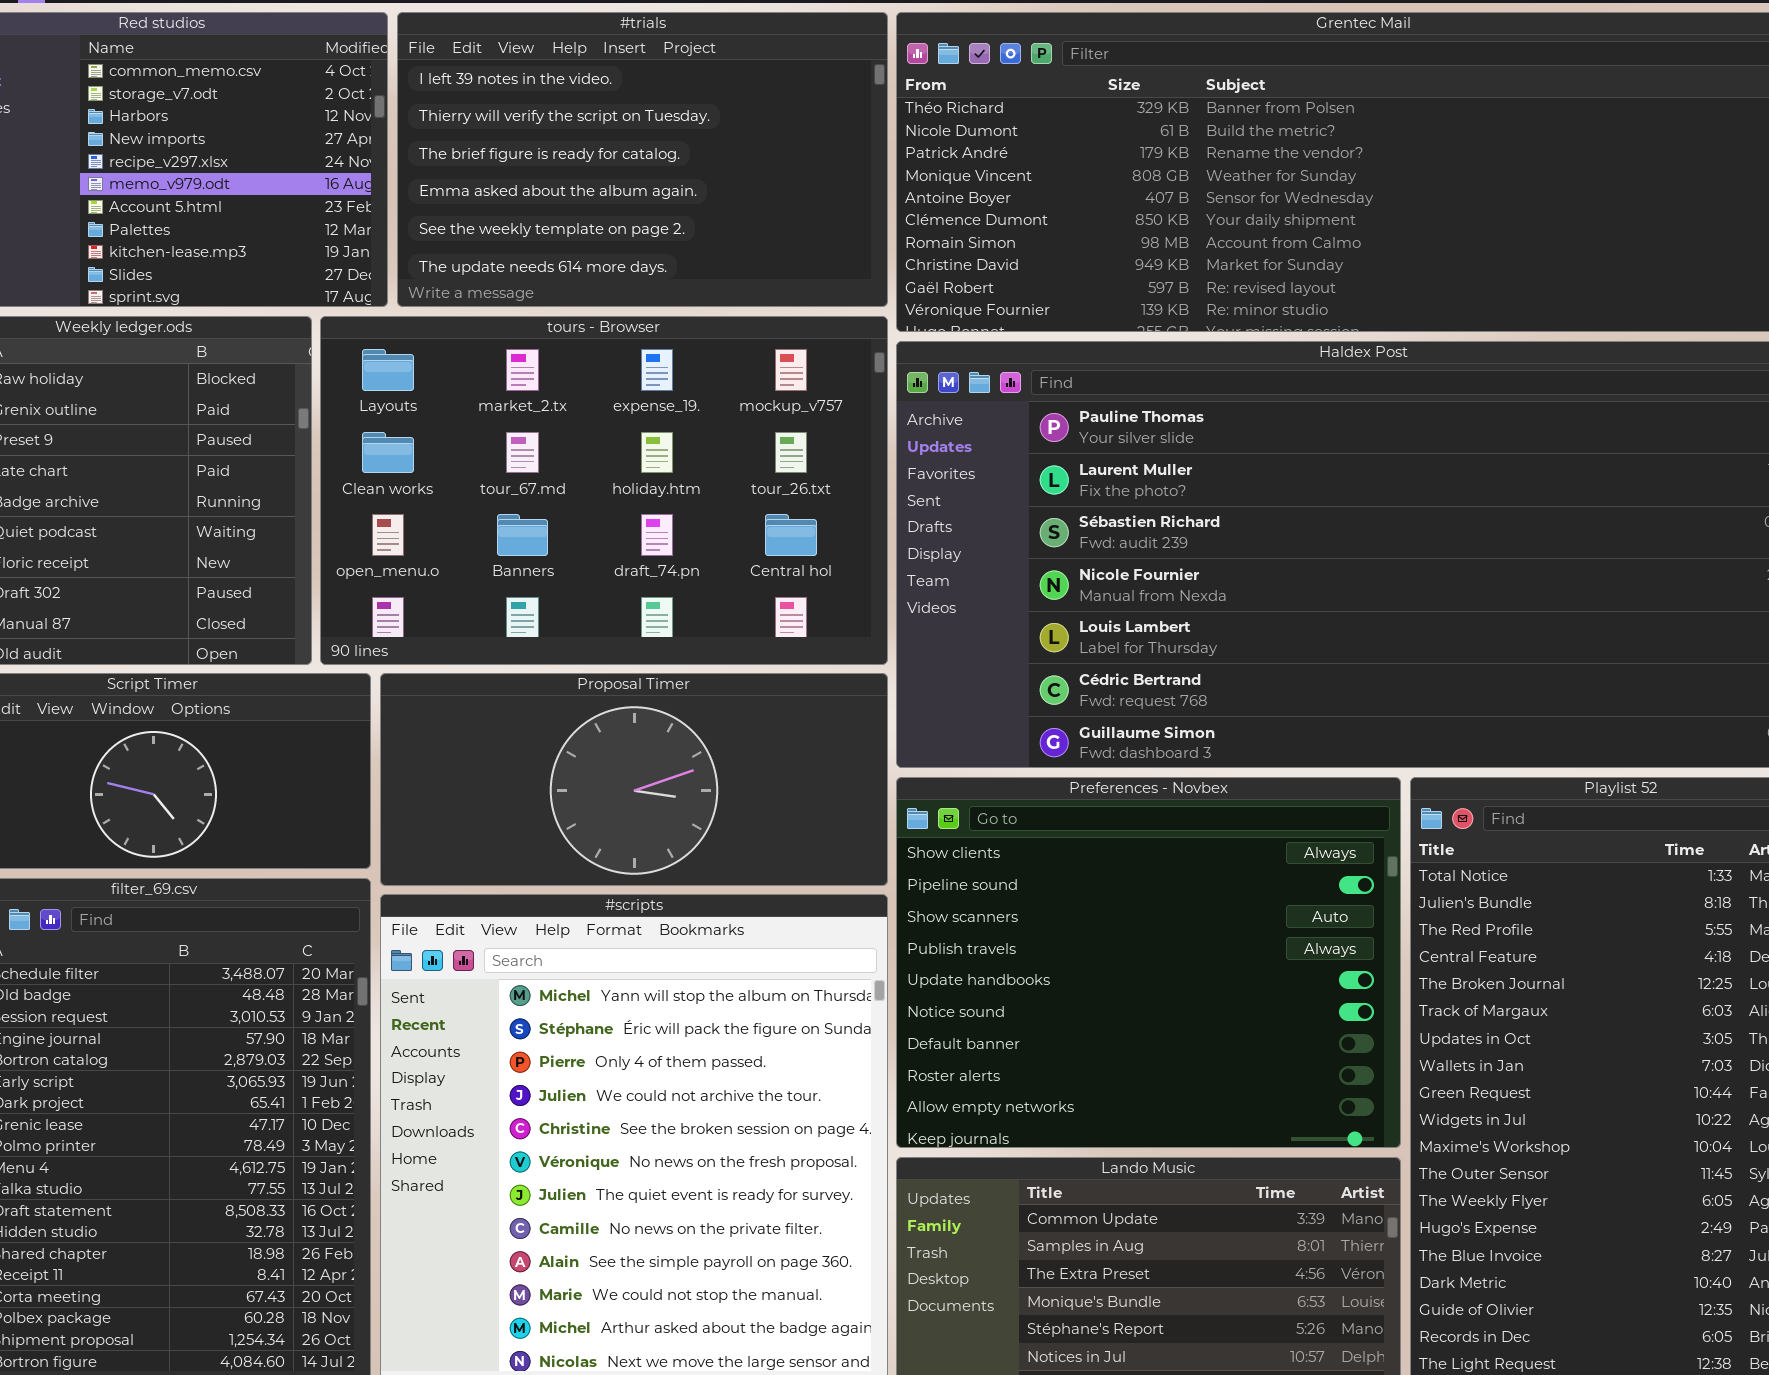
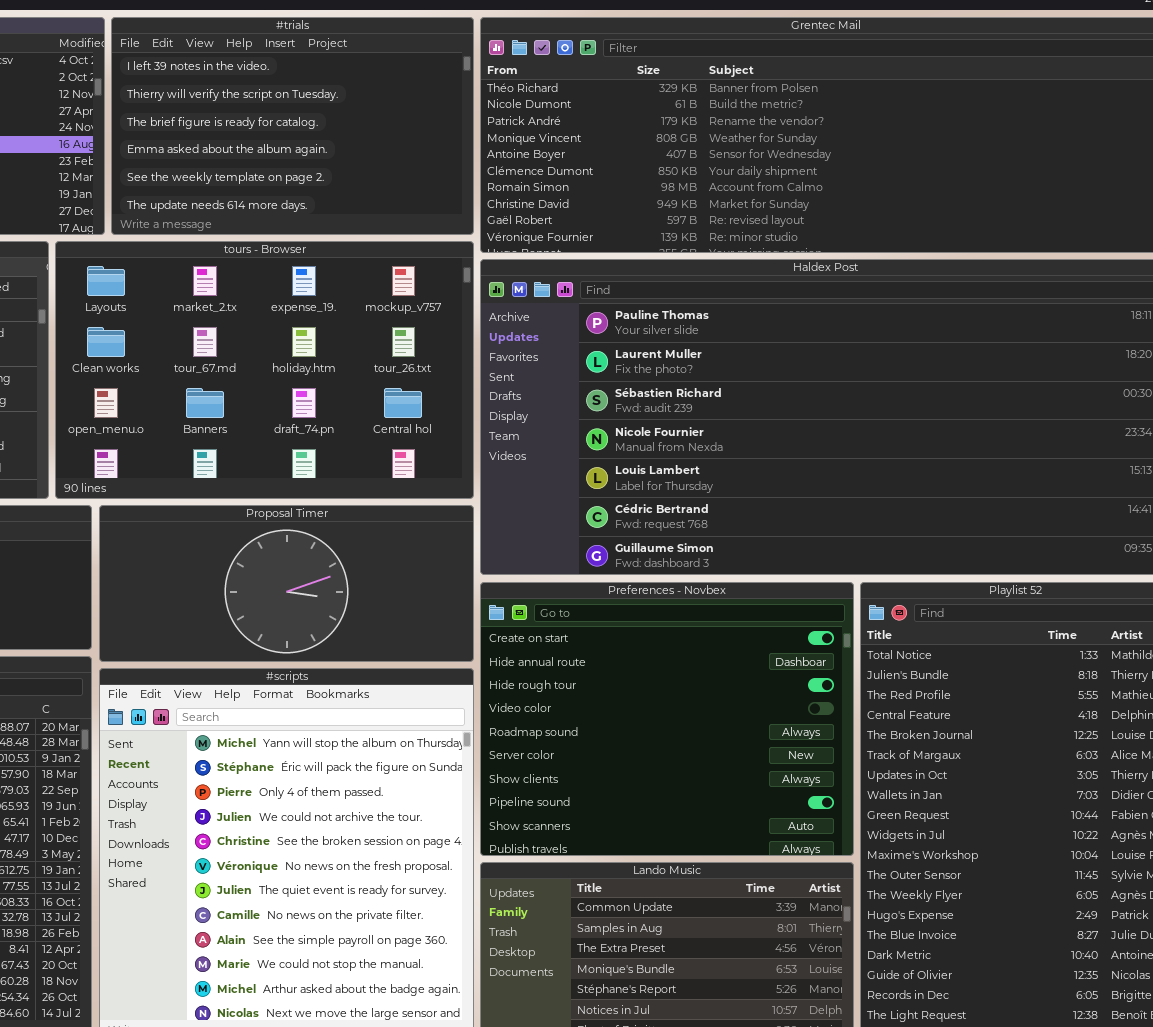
Preferences - Novbex: [896,777,1401,1148] -> [480,582,854,856], scrolled up 6 rows

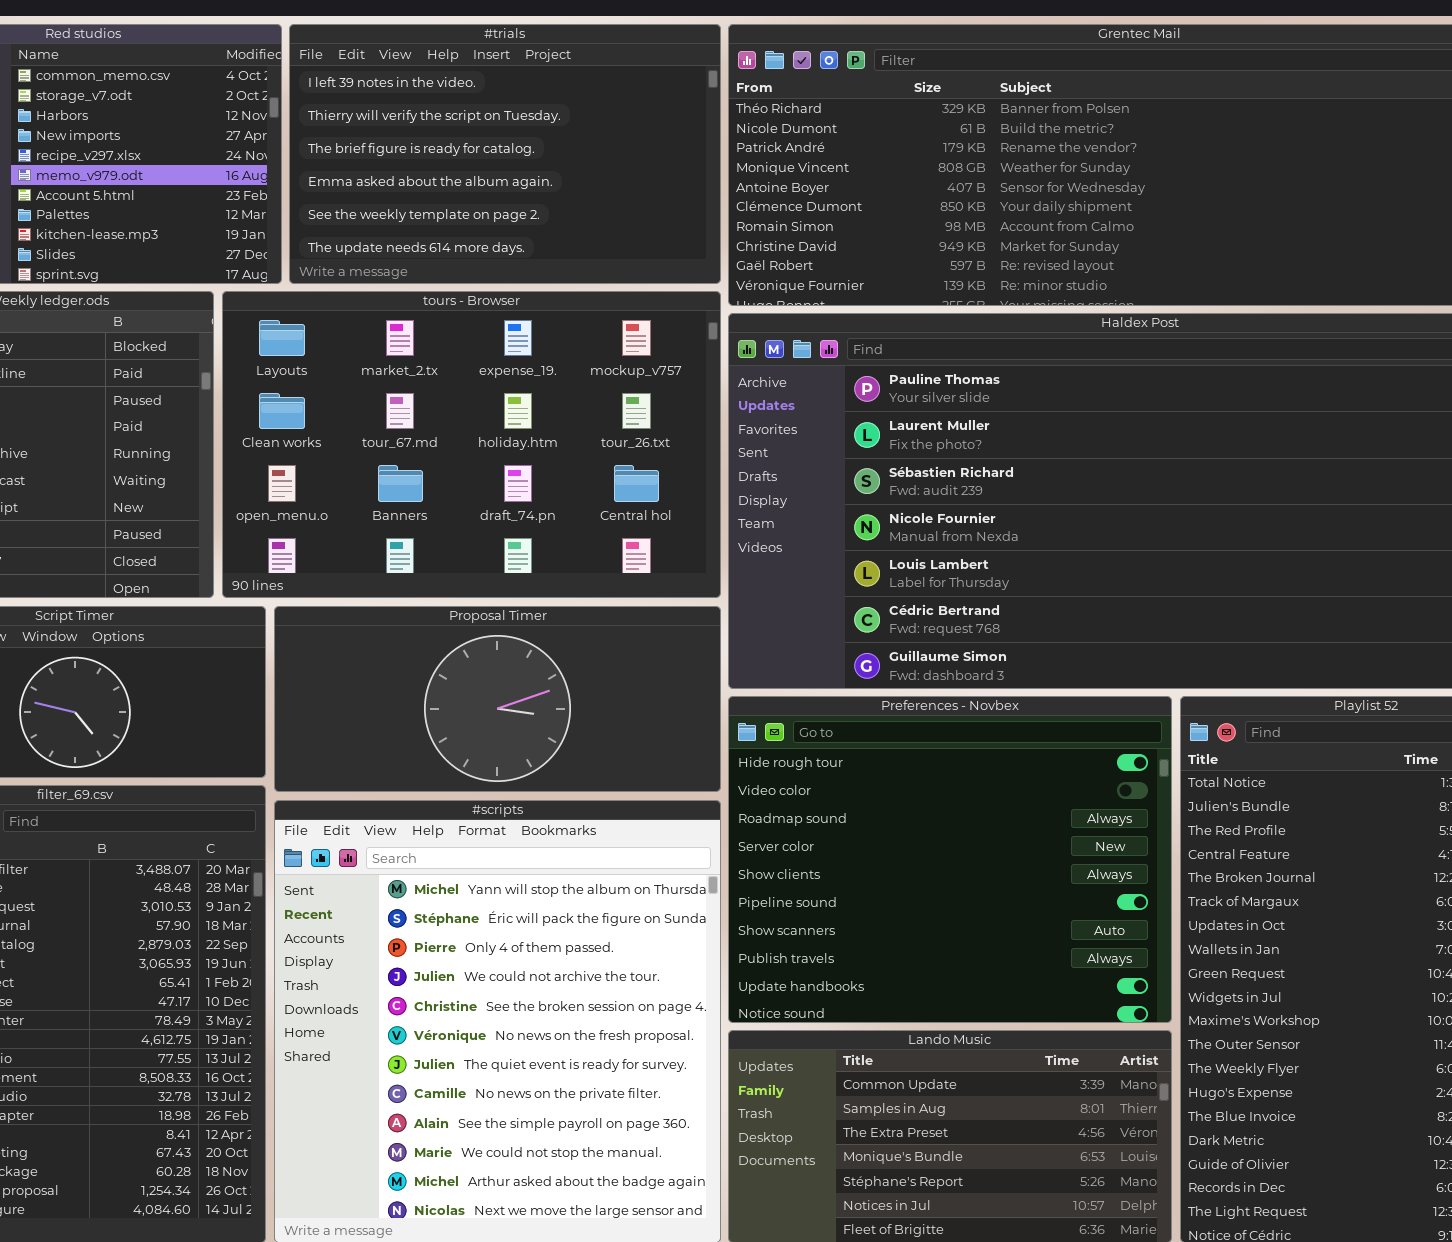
Preferences - Novbex: [480,582,854,856] -> [728,696,1172,1023], scrolled down 2 rows

